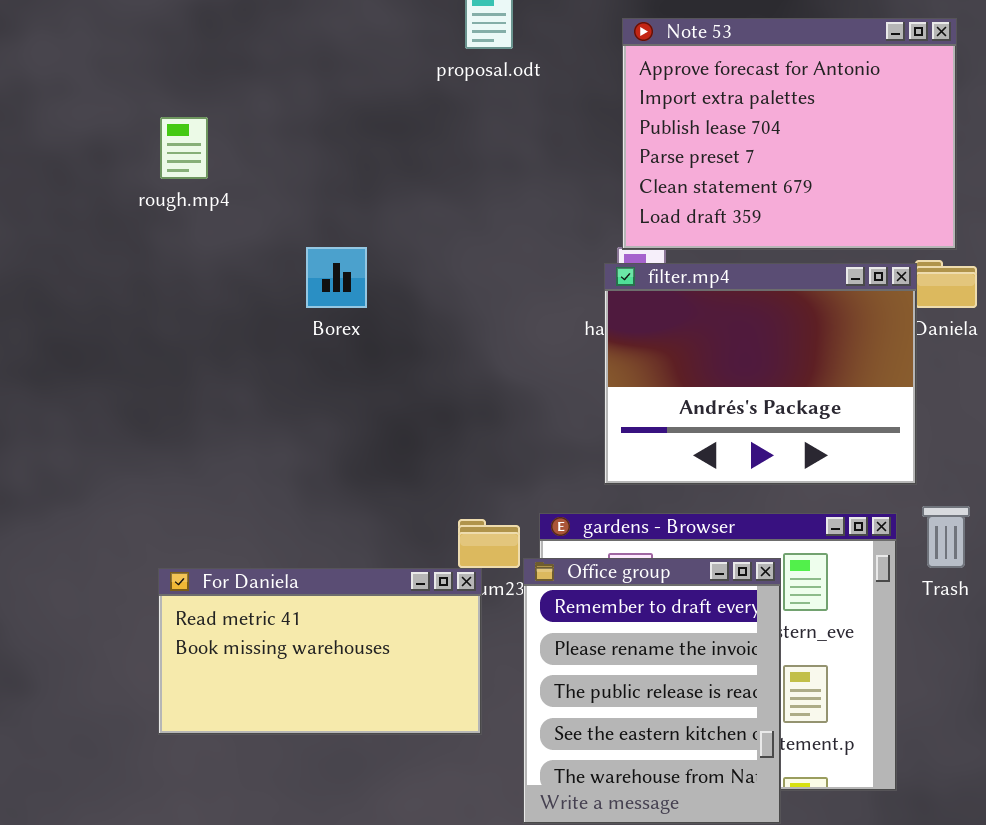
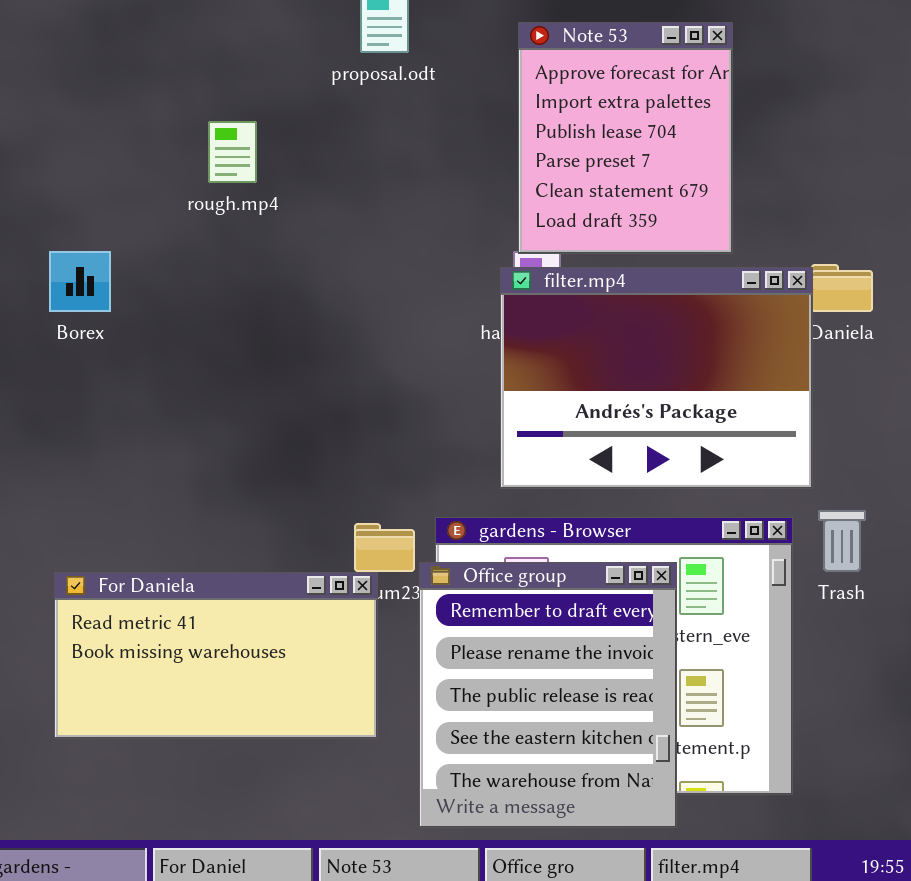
Note 53: [622,18,957,250] -> [518,22,733,254], resized
rough.mp4: [160,117,208,179] -> [208,121,257,183], moved
Borex: [306,247,367,308] -> [49,251,111,312], moved

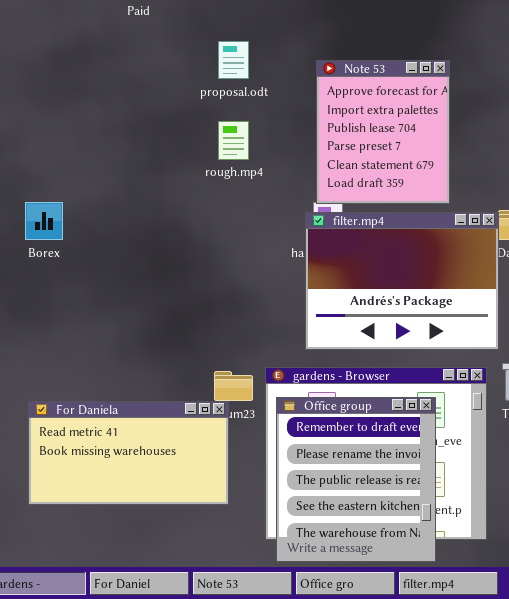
rough.mp4: [208,121,257,183] -> [218,121,249,160], moved
Office group: [419,562,677,828] -> [276,397,436,562], moved

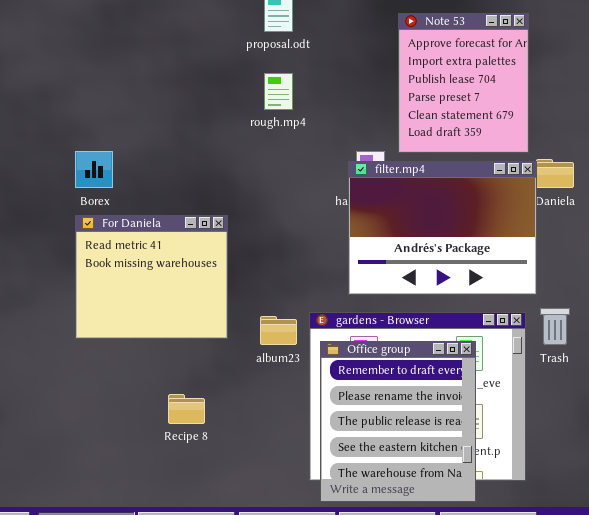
Note 53: [316,60,450,204] -> [398,13,529,153], moved
For Daniela: [28,401,229,505] -> [75,215,228,339], moved, resized

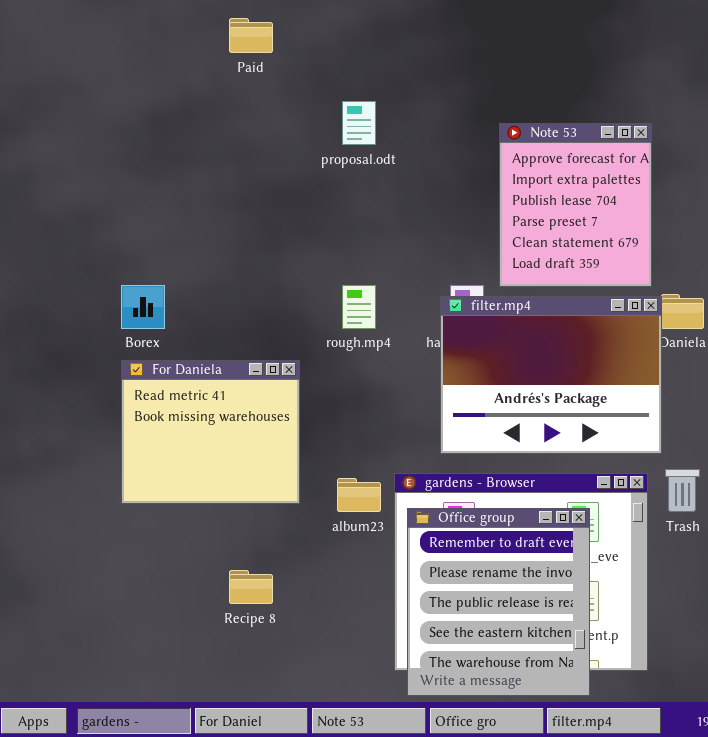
rough.mp4: [264,73,293,110] -> [342,285,376,329], moved

